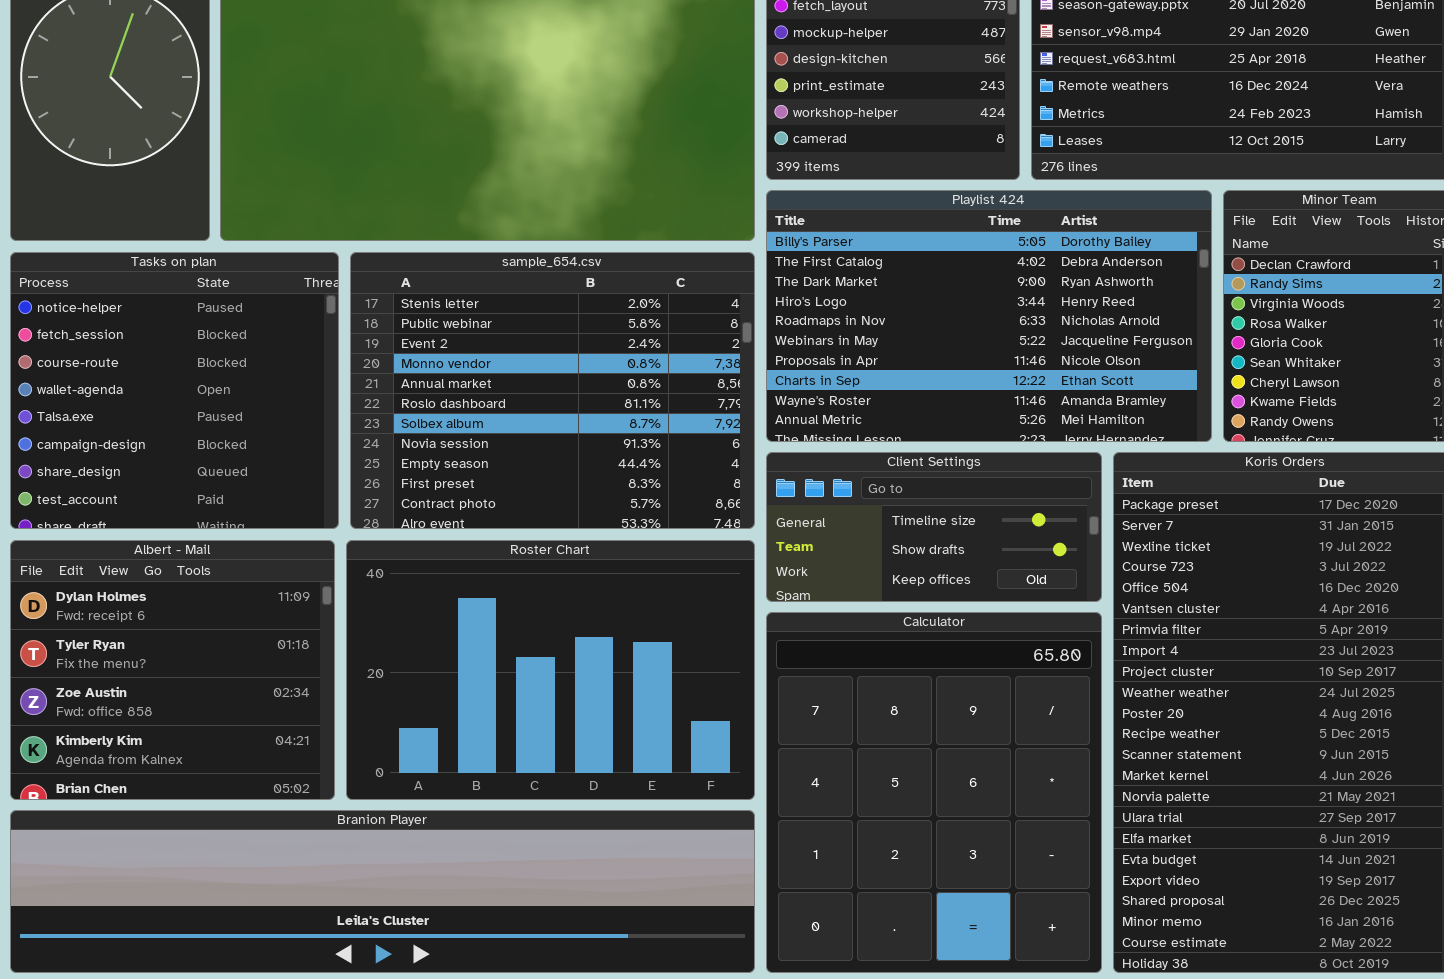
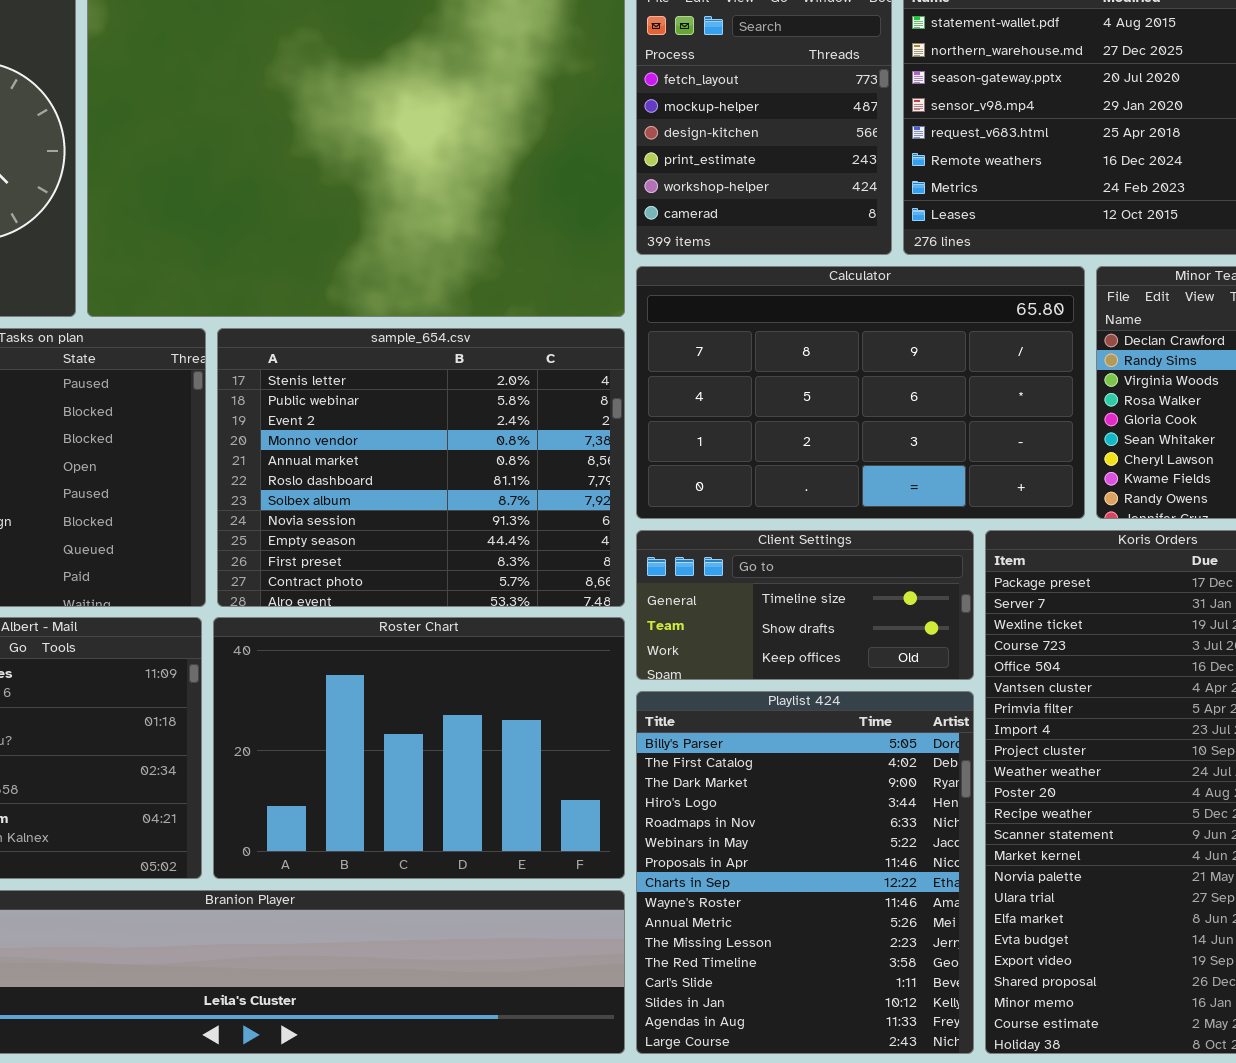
Playlist 424: [766,190,1212,442] -> [636,691,974,1054], moved, resized
Calculator: [766,612,1102,973] -> [636,266,1085,519], moved, resized

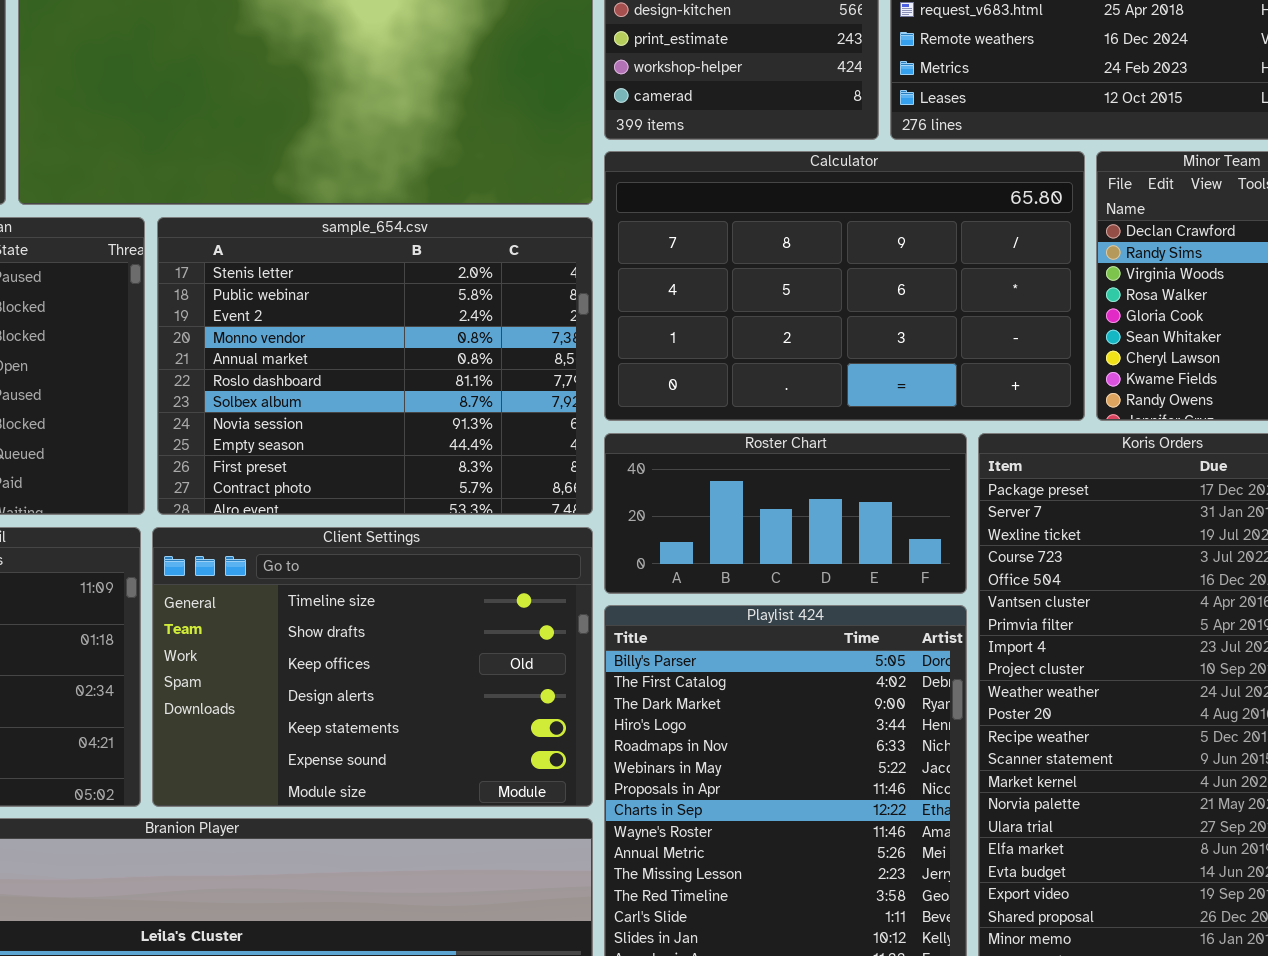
Client Settings: [636,530,974,680] -> [152,527,593,807], moved, resized
Roster Chart: [213,617,625,879] -> [604,433,967,594], moved, resized

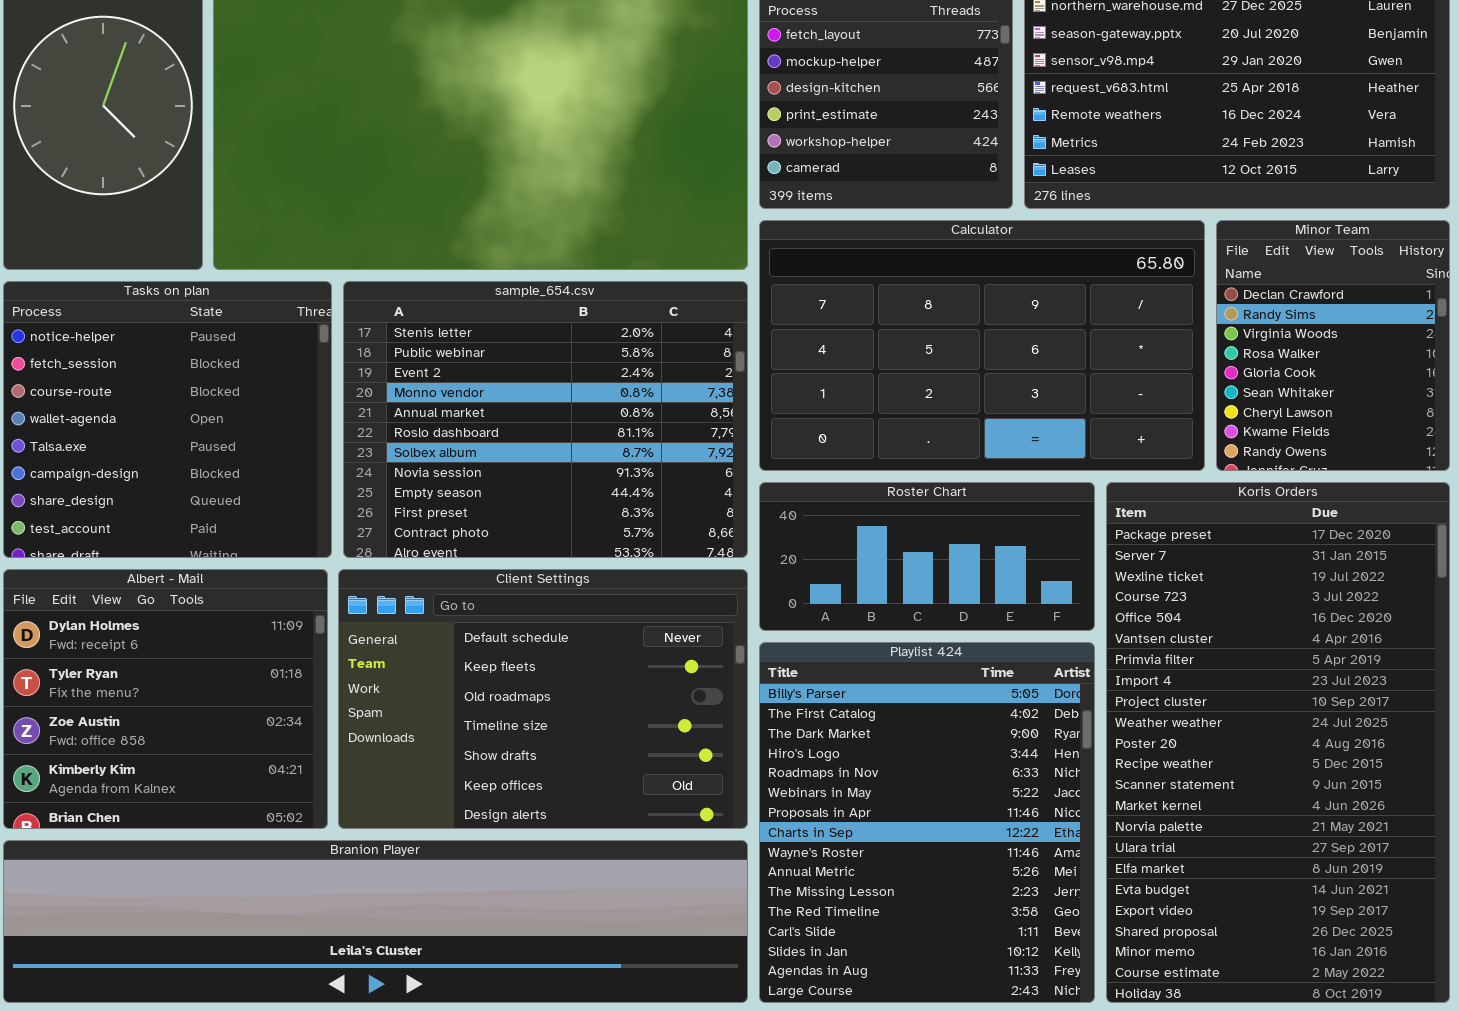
Client Settings: [152,527,593,807] -> [338,569,748,829], scrolled up 3 rows

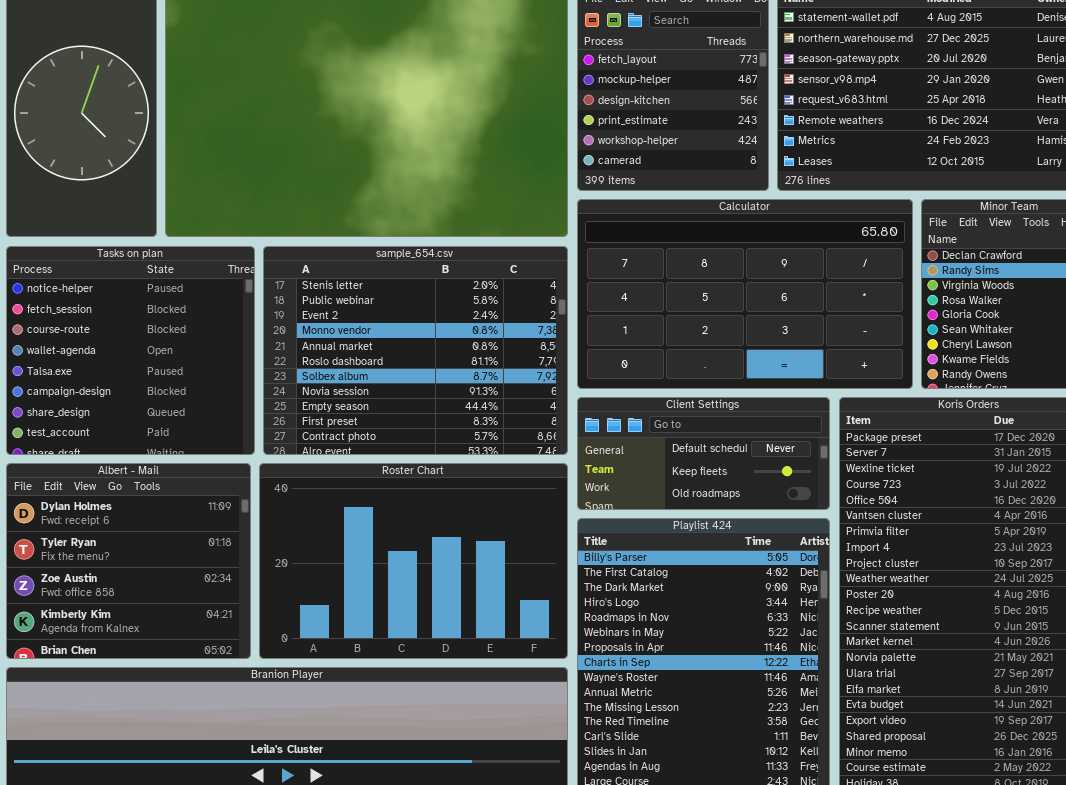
Roster Chart: [759,482,1095,631] -> [259,463,568,659], moved, resized
Client Settings: [338,569,748,829] -> [577,397,830,510], moved, resized

